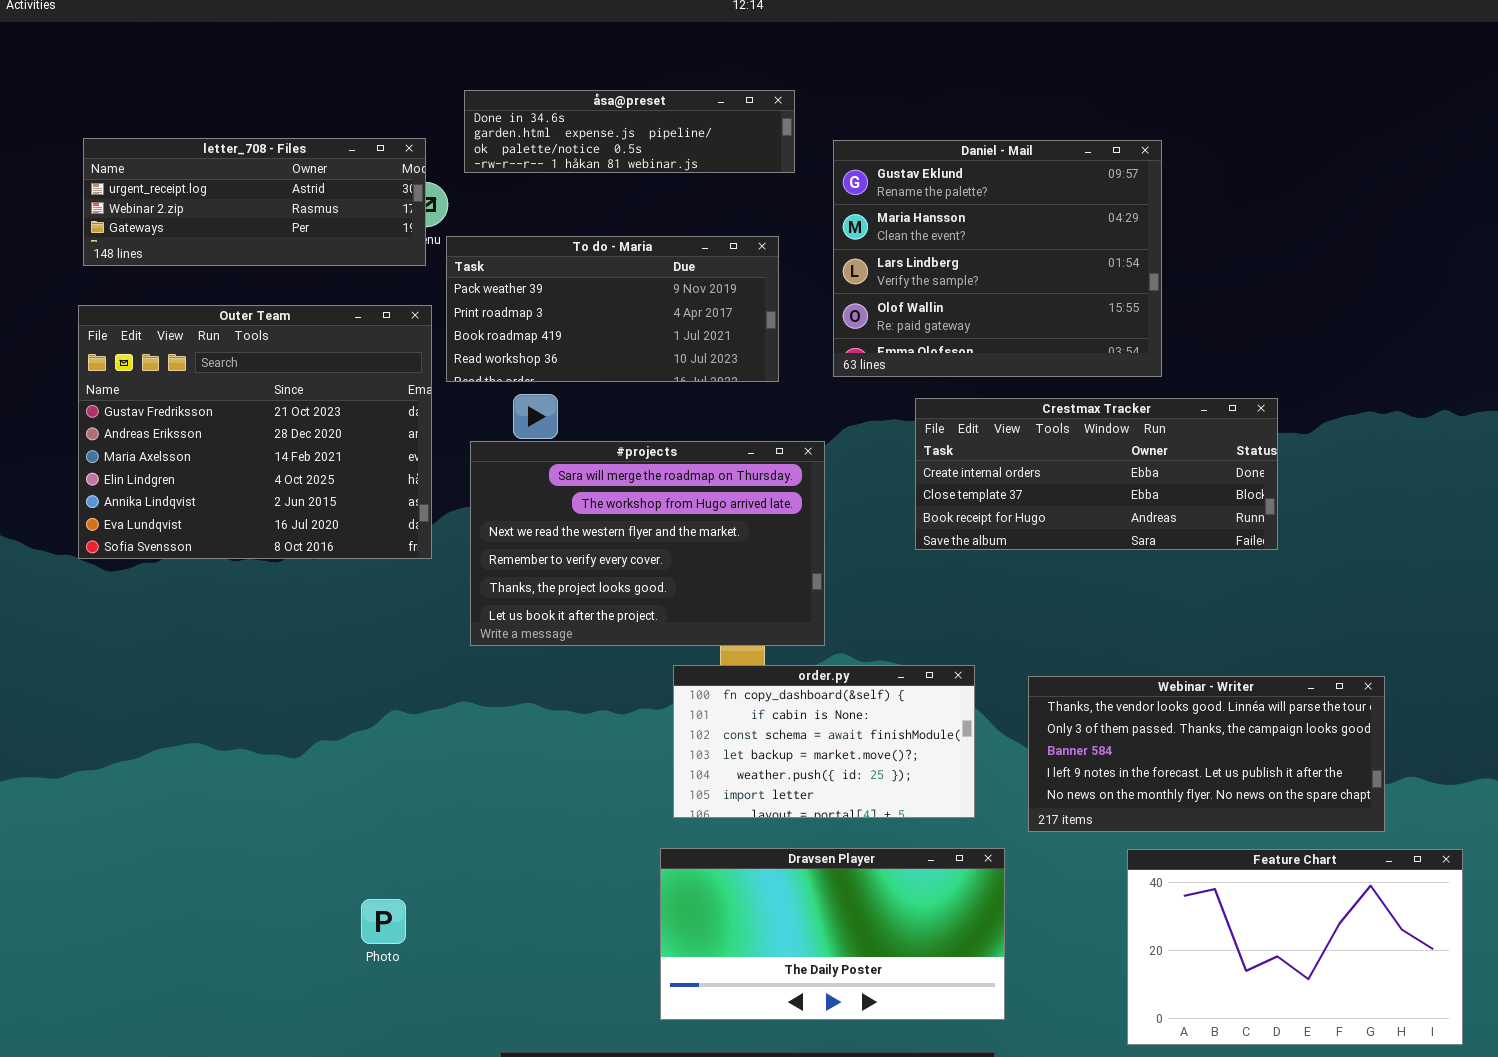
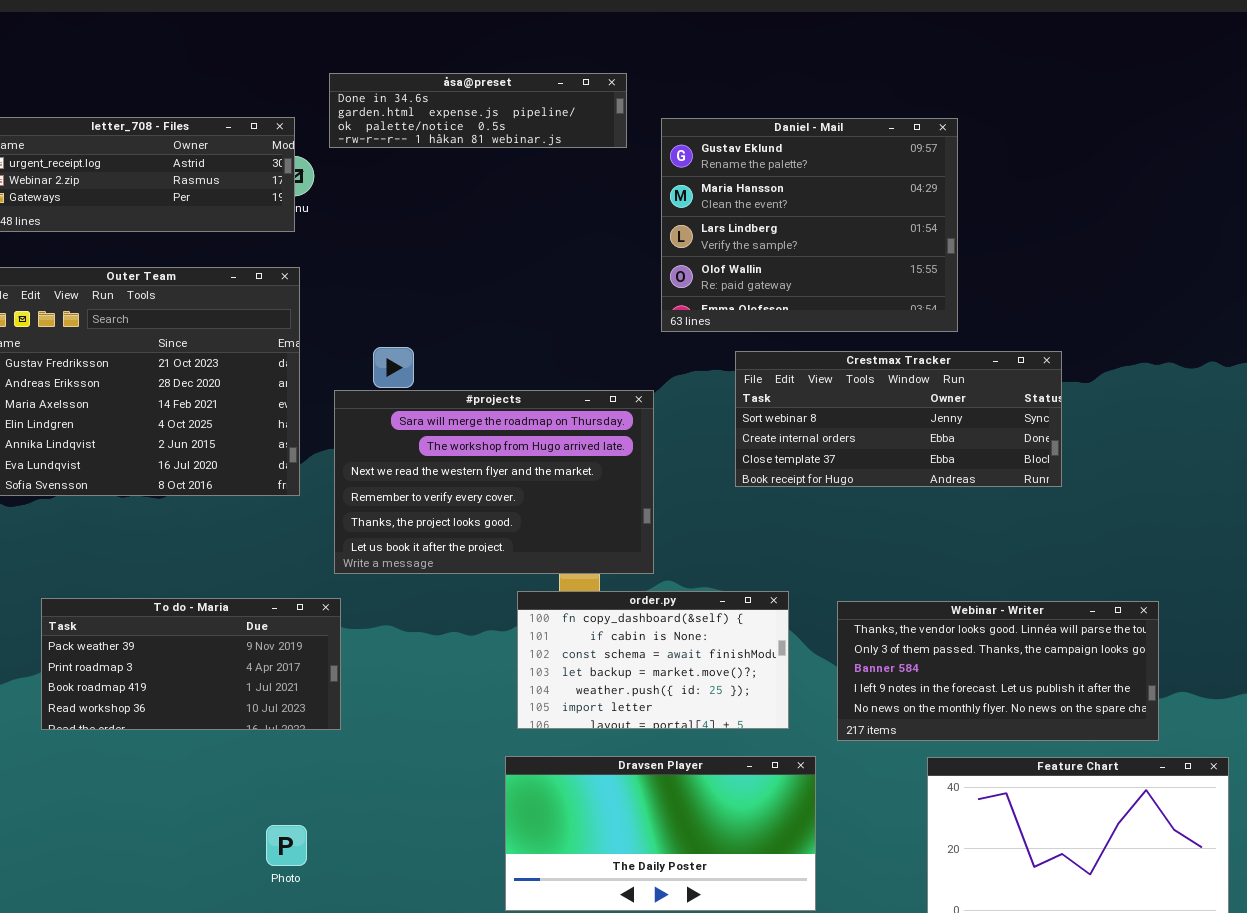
To do - Maria: [446,236,779,382] -> [41,598,341,730], moved
Crestmax Tracker: [915,398,1278,550] -> [735,351,1062,487], scrolled up 1 row
Photo: [361,899,406,944] -> [266,825,307,866], moved

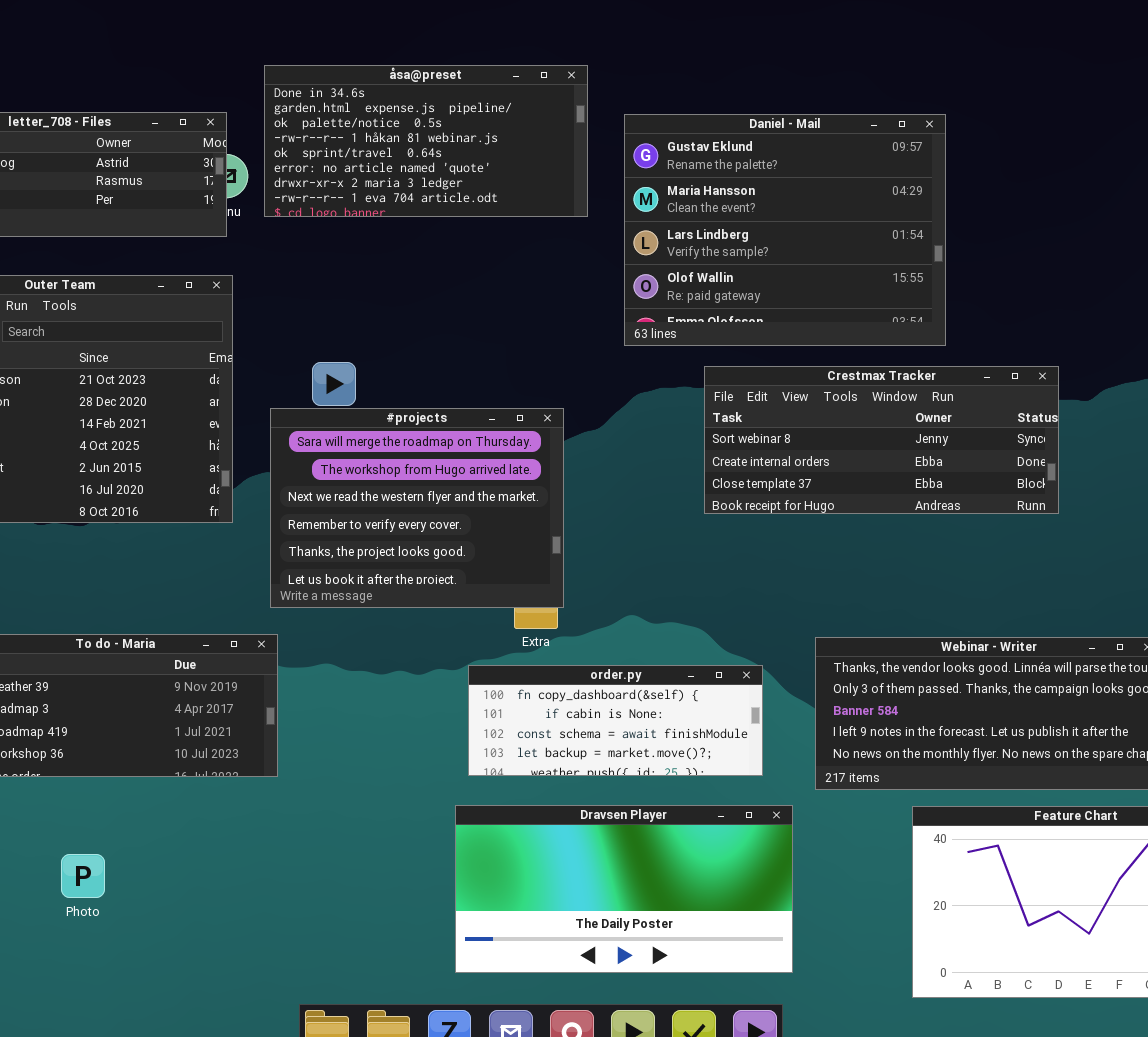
åsa@preset: [329,73,627,148] -> [264,65,588,217], resized
#projects: [334,390,654,574] -> [270,408,564,608], resized
order.py: [517,591,789,729] -> [468,665,763,776], resized
Photo: [266,825,307,866] -> [61,854,105,898], moved

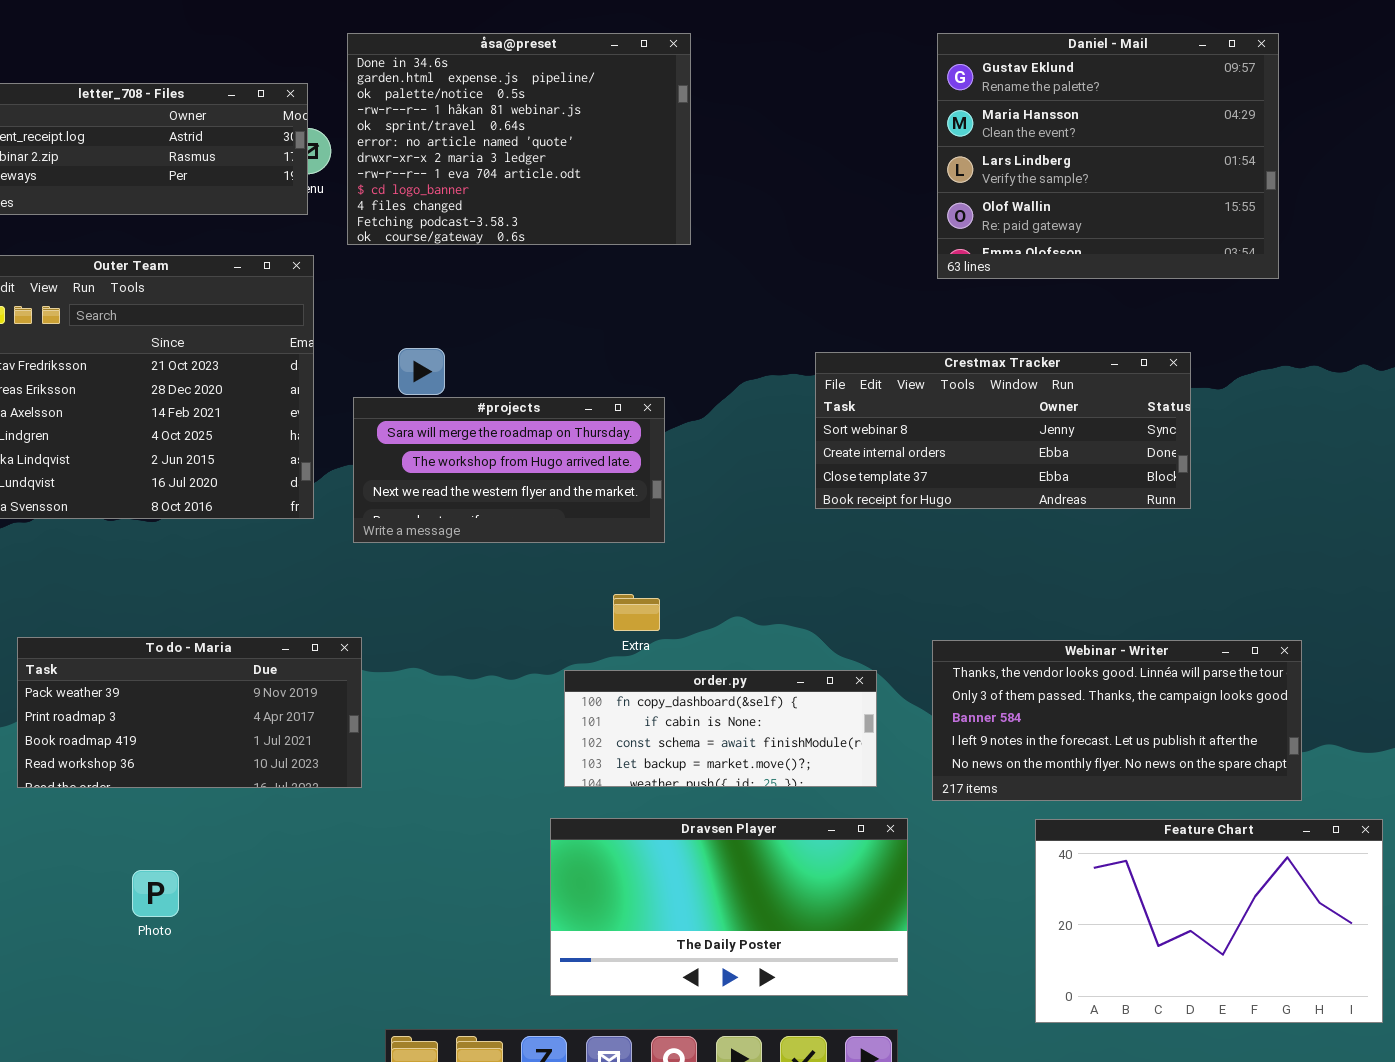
åsa@preset: [264,65,588,217] -> [347,33,691,245], resized
Daniel - Mail: [624,114,946,346] -> [937,33,1279,279], moved
#projects: [270,408,564,608] -> [353,397,665,543], resized

